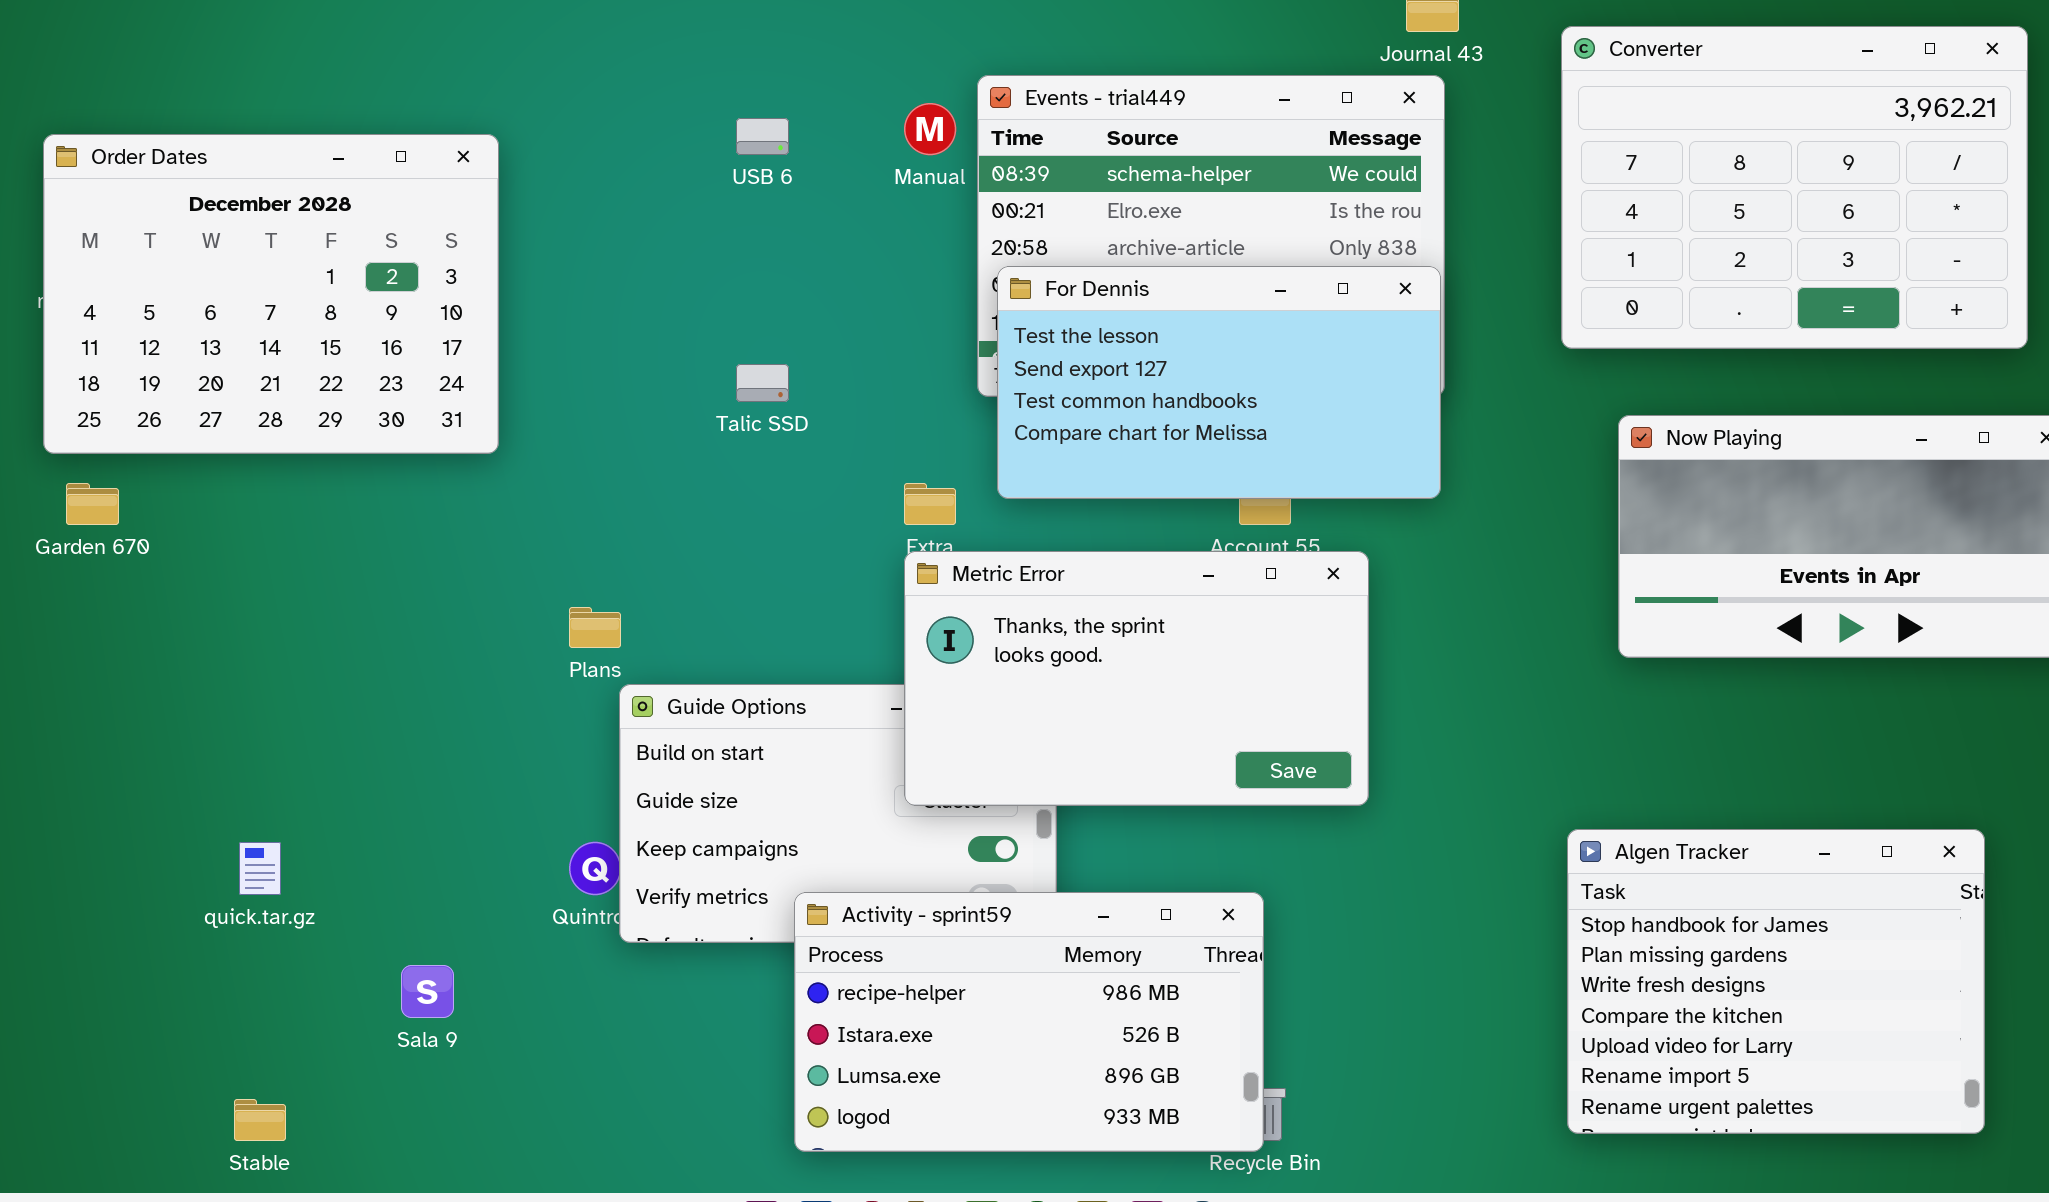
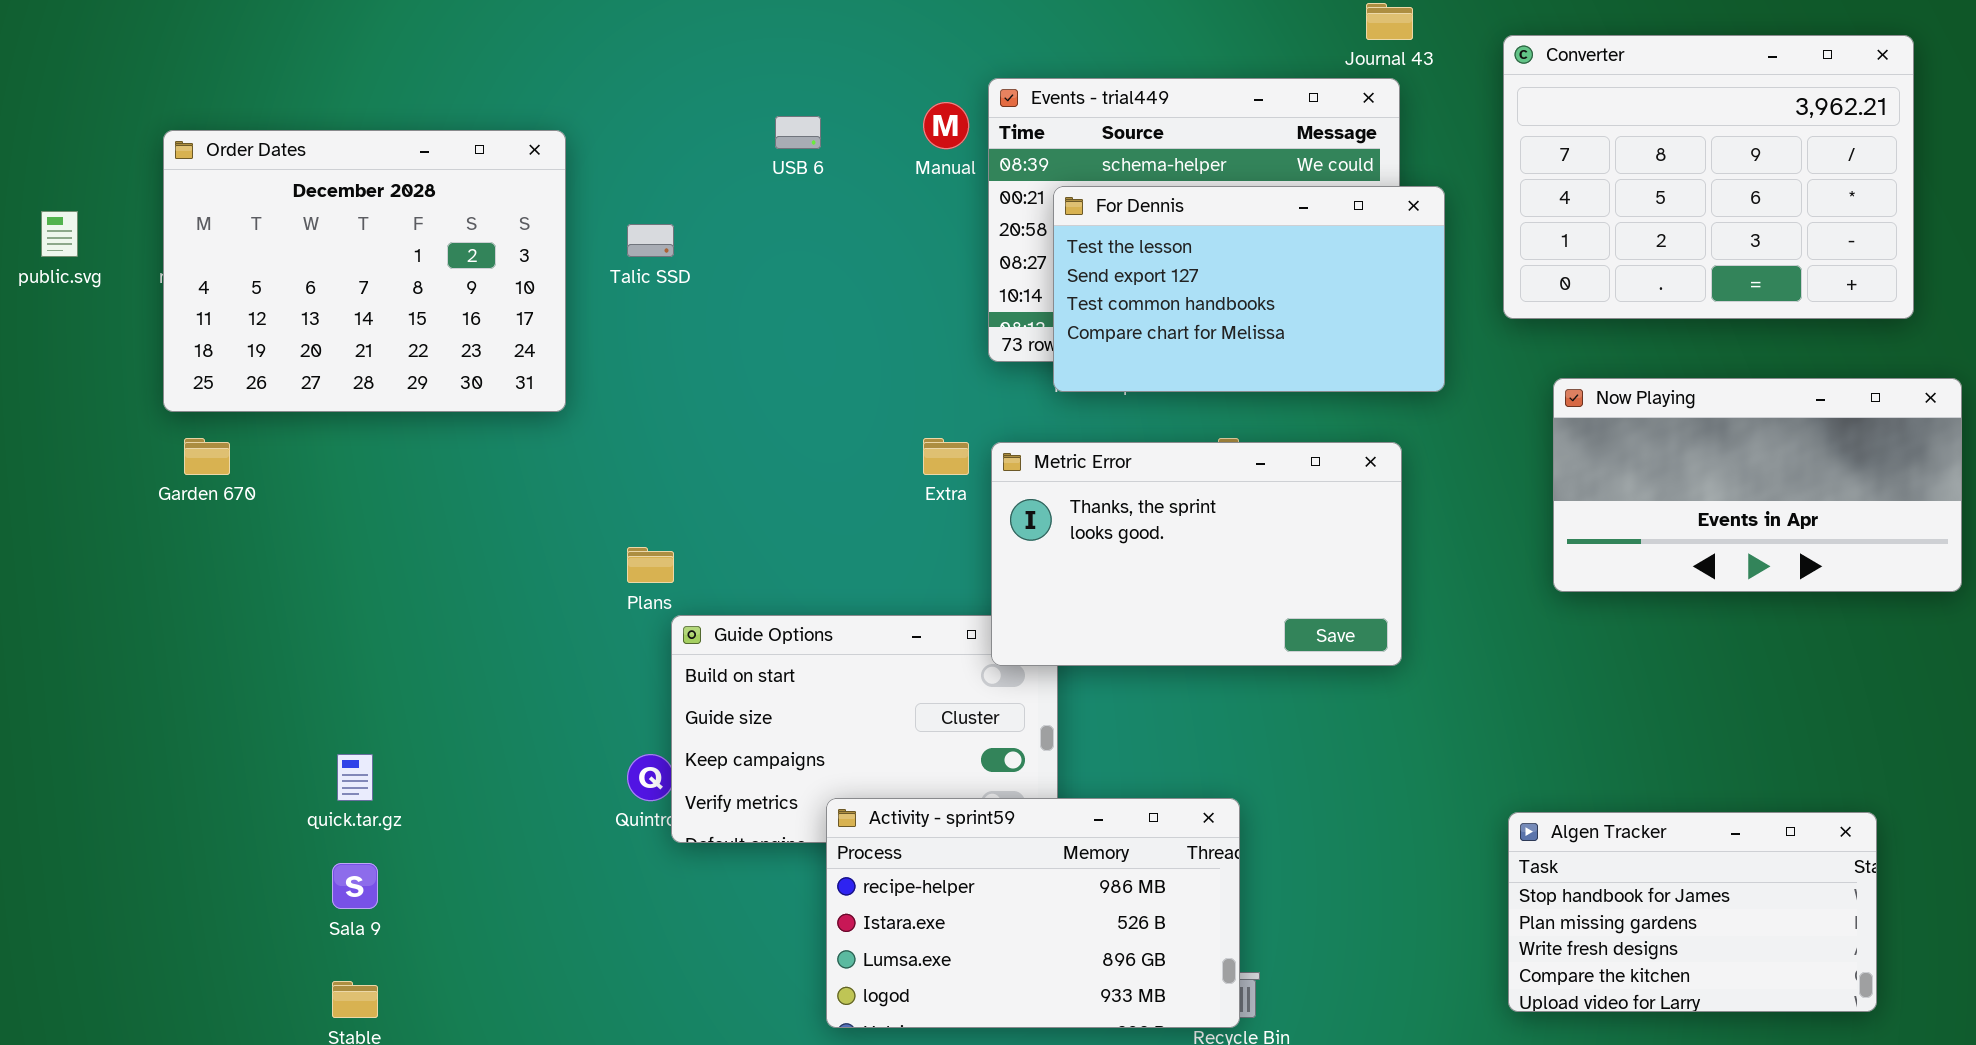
For Dennis: [997,266,1441,499] -> [1053,186,1445,392], moved
Talic SSD: [736,364,789,402] -> [627,224,674,257], moved
Metric Error: [904,551,1369,806] -> [991,442,1402,666], moved
Algen Tracker: [1567,829,1985,1134] -> [1508,812,1877,1012], resized
Sala 9: [401,965,454,1018] -> [332,863,378,909], moved

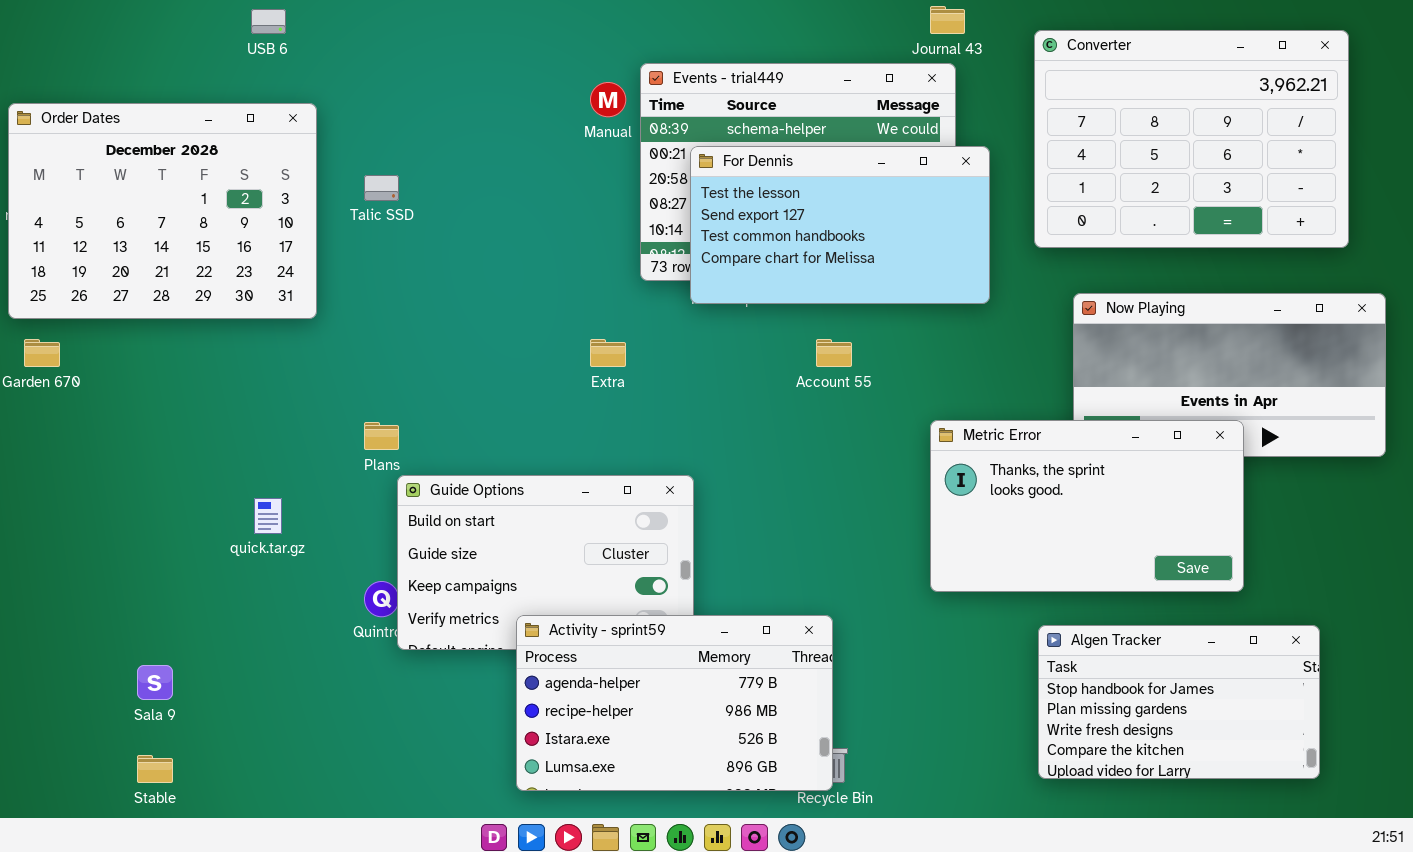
USB 6: [775,116,821,149] -> [251,9,286,34], moved
Metric Error: [991,442,1402,666] -> [930,420,1244,592], moved
quick.tar.gz: [337,754,373,801] -> [254,498,282,534], moved
Activity - sprint59: [826,798,1240,1028] -> [516,615,833,791], scrolled up 1 row

